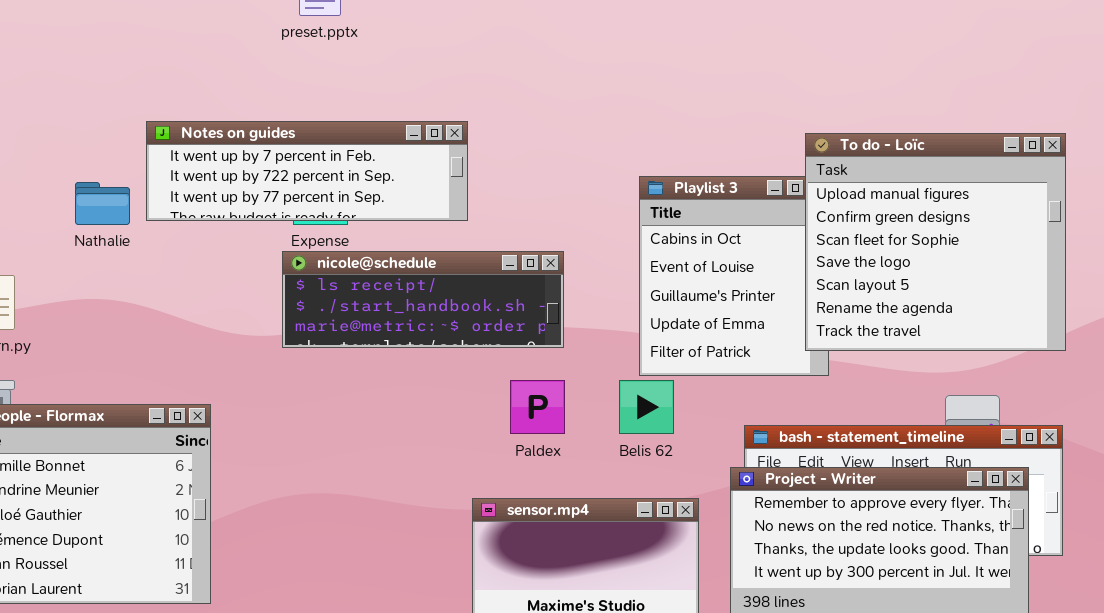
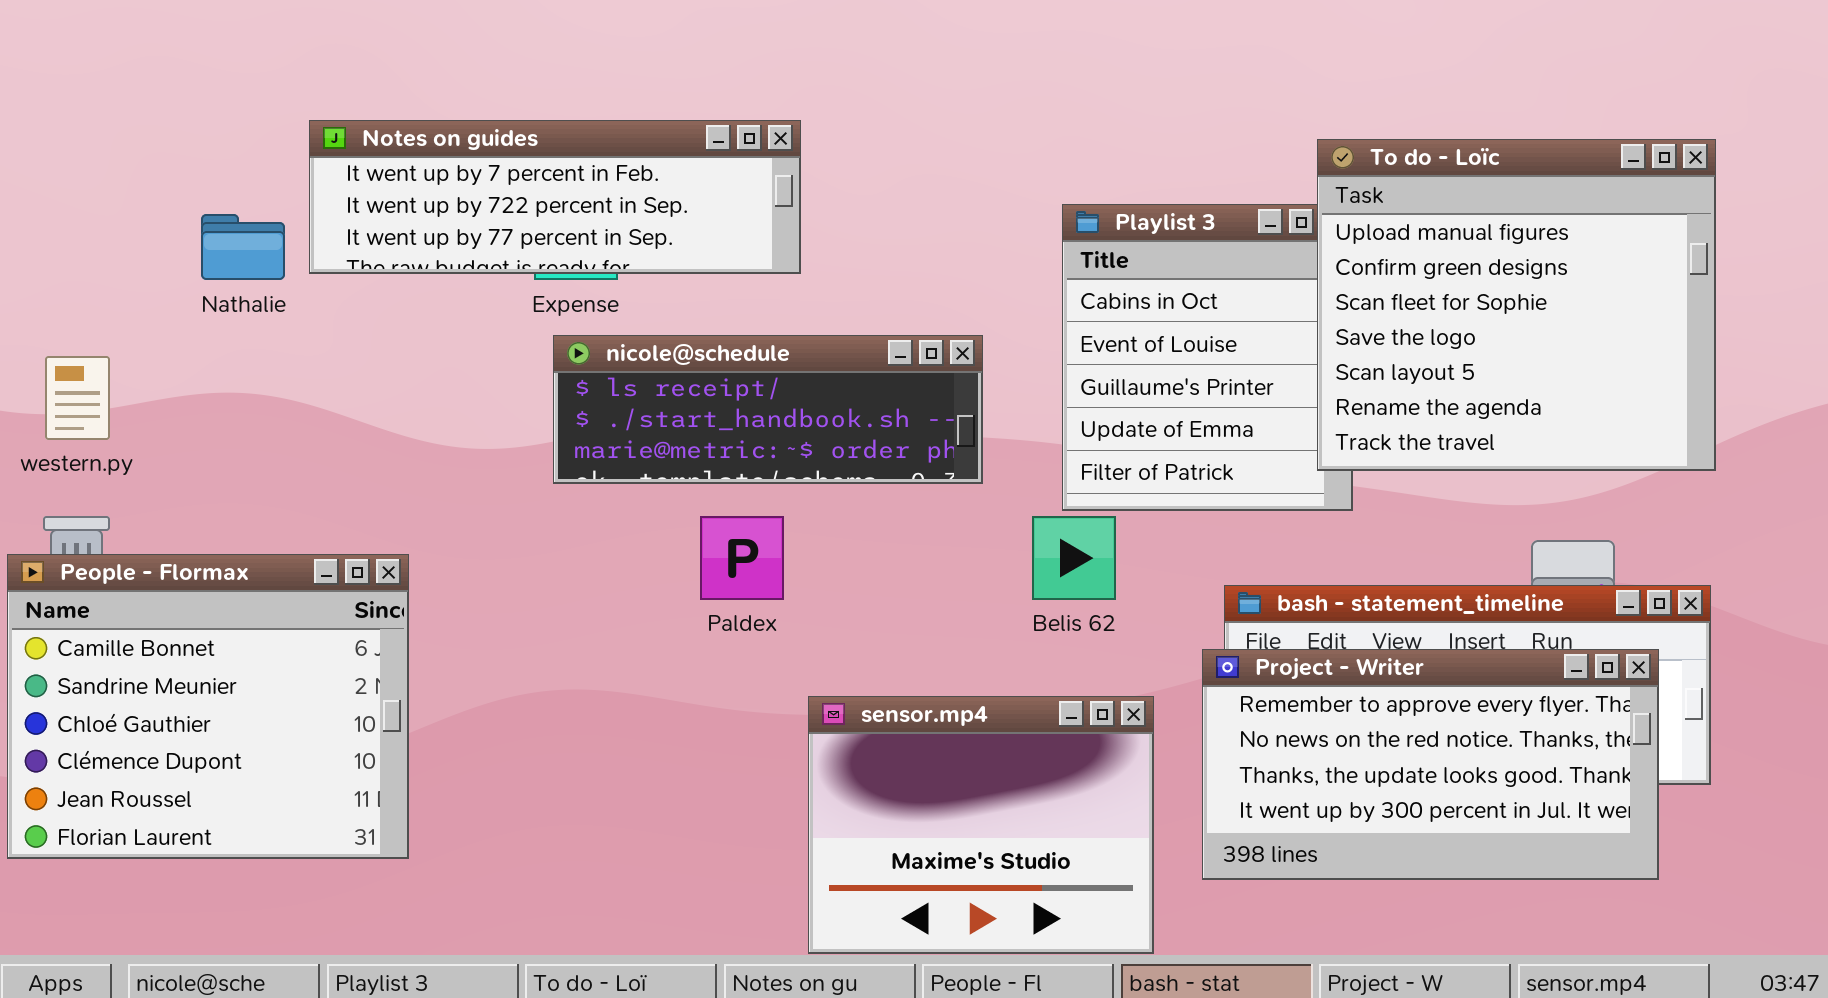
nicole@schedule: [282,251,564,348] -> [553,335,983,484], moved
Paldex: [510,380,565,434] -> [700,516,784,600], moved

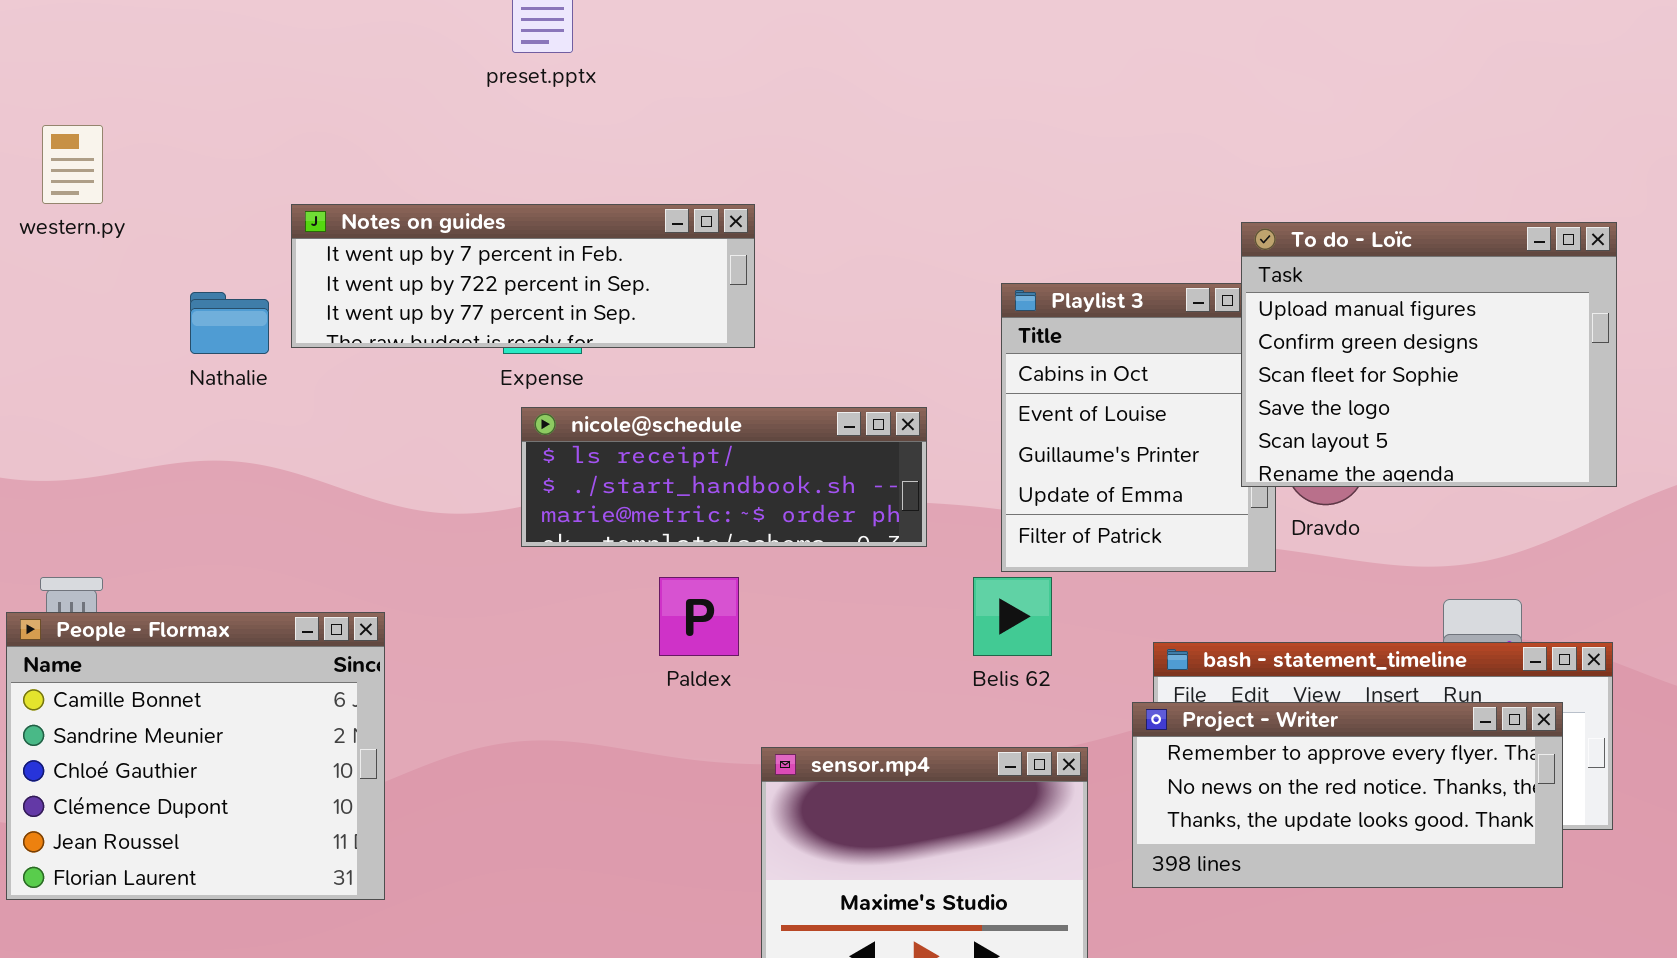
To do - Loïc: [1317,139,1716,471] -> [1241,222,1617,487], resized
western.py: [45,356,110,440] -> [42,125,103,204], moved
Project - Writer: [1202,649,1659,880] -> [1132,702,1563,888], resized

